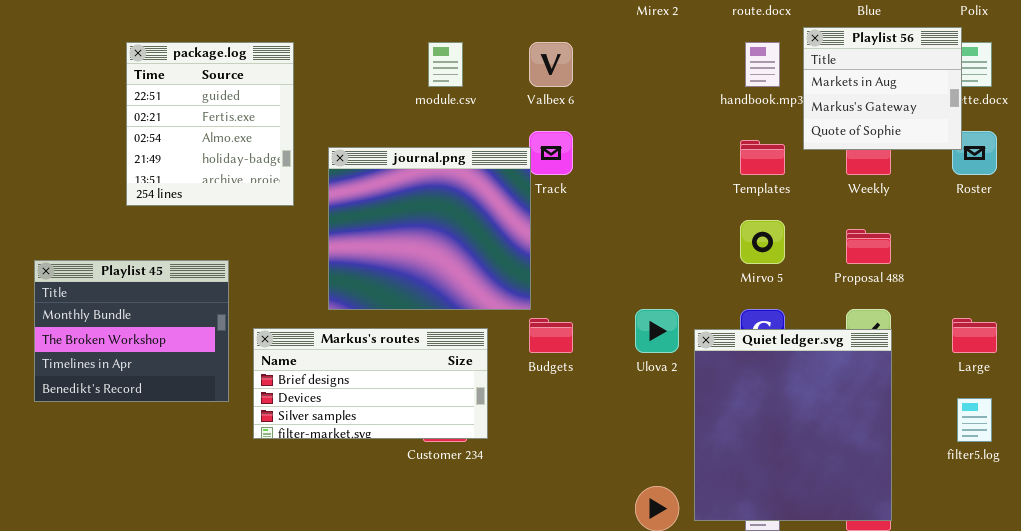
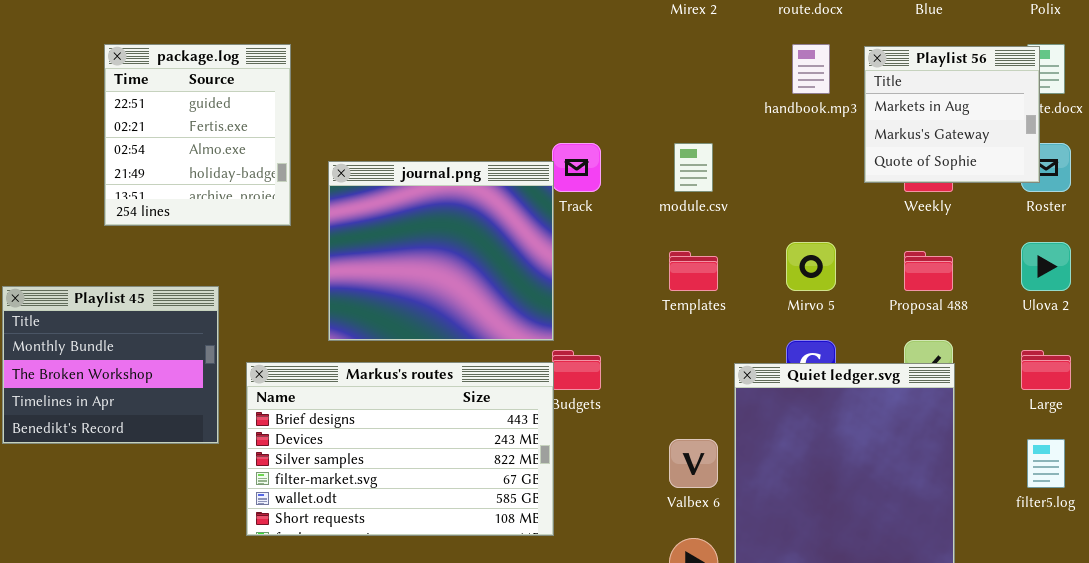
Playlist 56: [803,27,962,150] -> [864,46,1040,183], moved
module.csv: [428,42,463,87] -> [674,143,713,192], moved
Valbex 6: [529,42,573,87] -> [669,439,718,488], moved
Templates: [740,140,785,175] -> [669,251,718,291], moved
Ulova 2: [635,309,679,353] -> [1021,242,1071,291], moved
Markus's routes: [253,328,488,439] -> [246,362,554,536], resized

